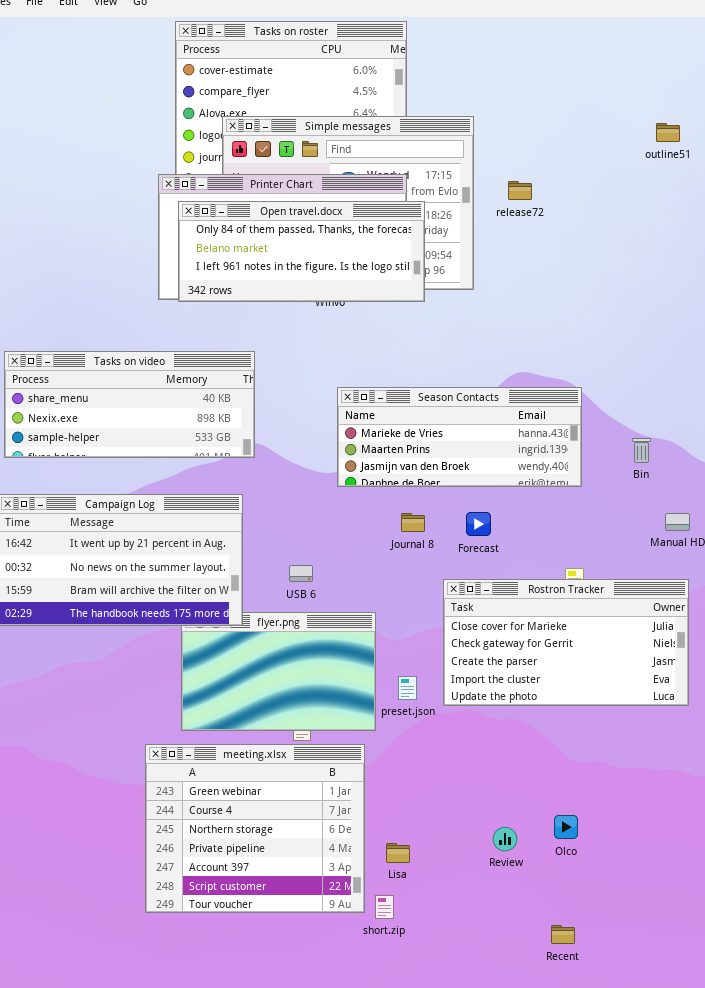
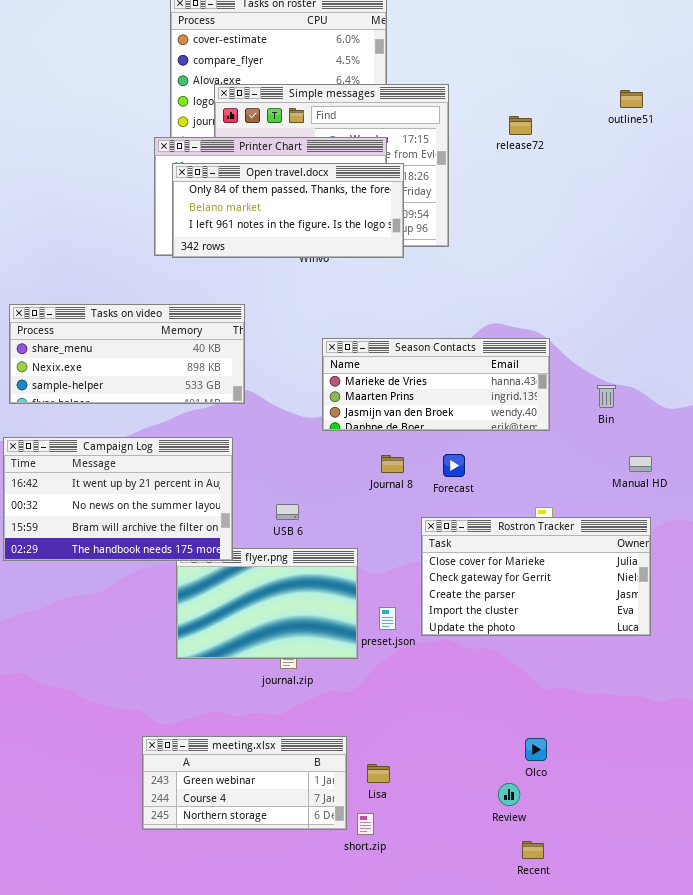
release72: [508,181,532,200] -> [509,116,532,135], moved
meeting.xlsx: [145,744,365,913] -> [142,736,347,830], resized
Review: [493,827,517,851] -> [498,783,520,806], moved

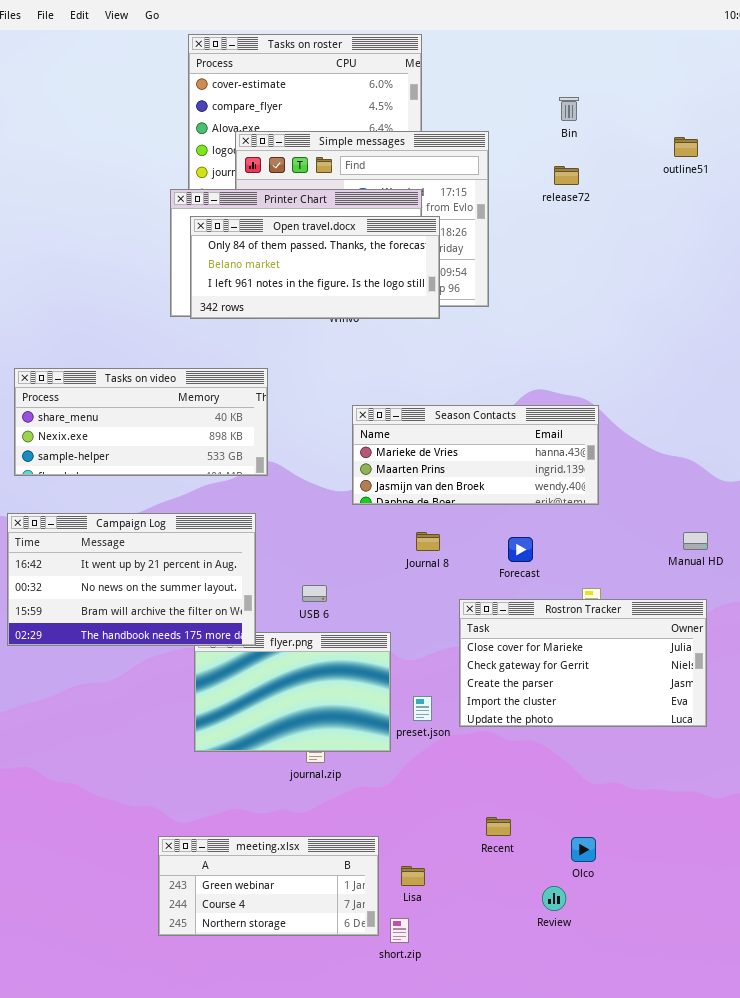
Bin: [597,385,616,408] -> [559,97,579,121], moved
Forecast: [443,454,465,477] -> [508,537,533,562], moved
Recent: [522,841,544,859] -> [486,817,511,836], moved

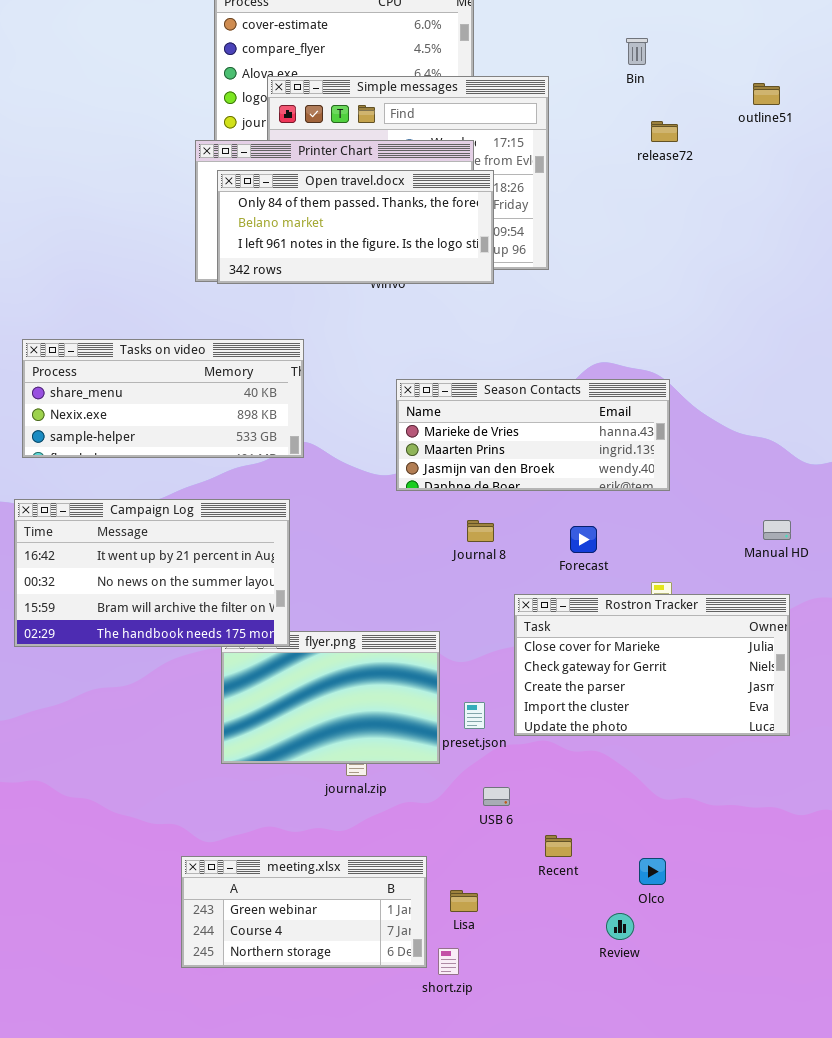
release72: [554,166,579,185] -> [651,121,678,142], moved
USB 6: [302,585,327,602] -> [483,787,510,806], moved

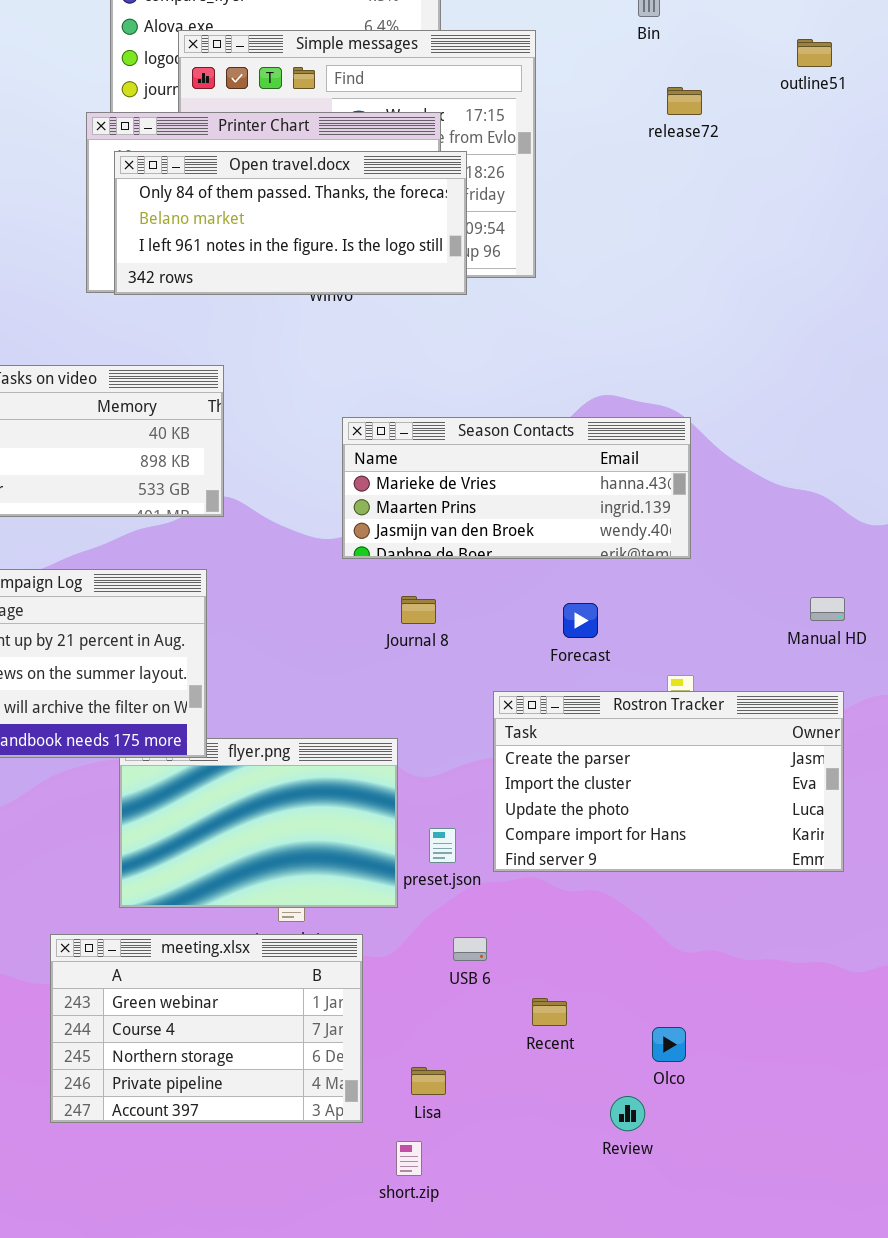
Journal 8: [467,520,494,542] -> [401,596,436,624], moved
Rostron Tracker: [514,594,790,736] -> [493,691,844,872], scrolled down 2 rows
meeting.xlsx: [181,856,427,968] -> [50,934,363,1123], moved, resized

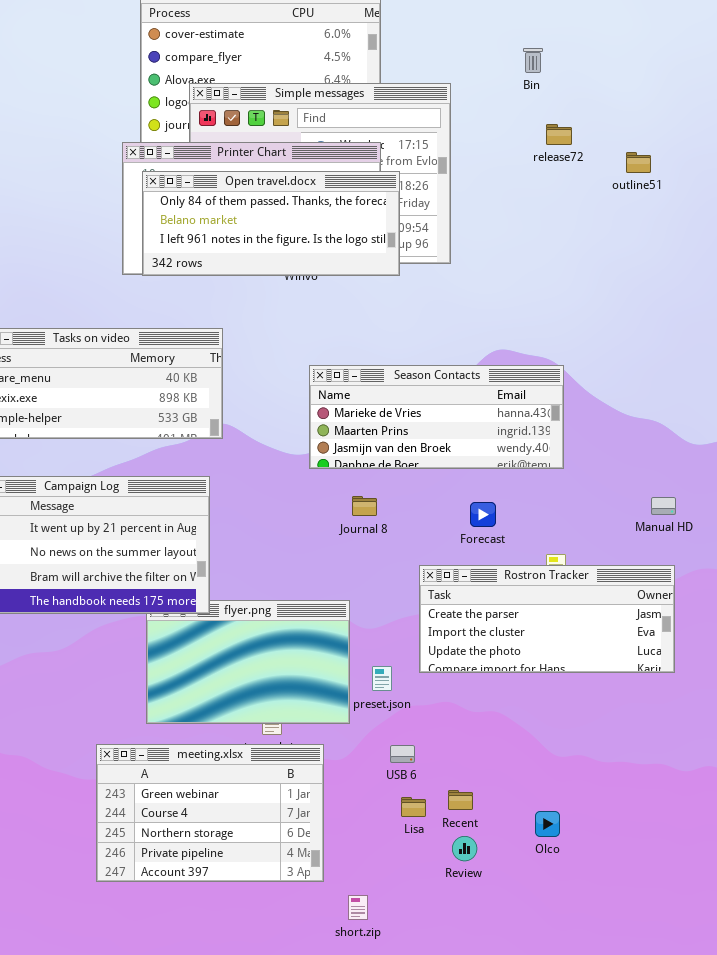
outline51: [797,39,832,67] -> [626,152,651,173], moved
Rostron Tracker: [493,691,844,872] -> [419,565,675,673], resized
Lisa: [411,1067,446,1095] -> [401,797,426,817], moved
Review: [610,1096,645,1131] -> [452,836,477,861], moved

